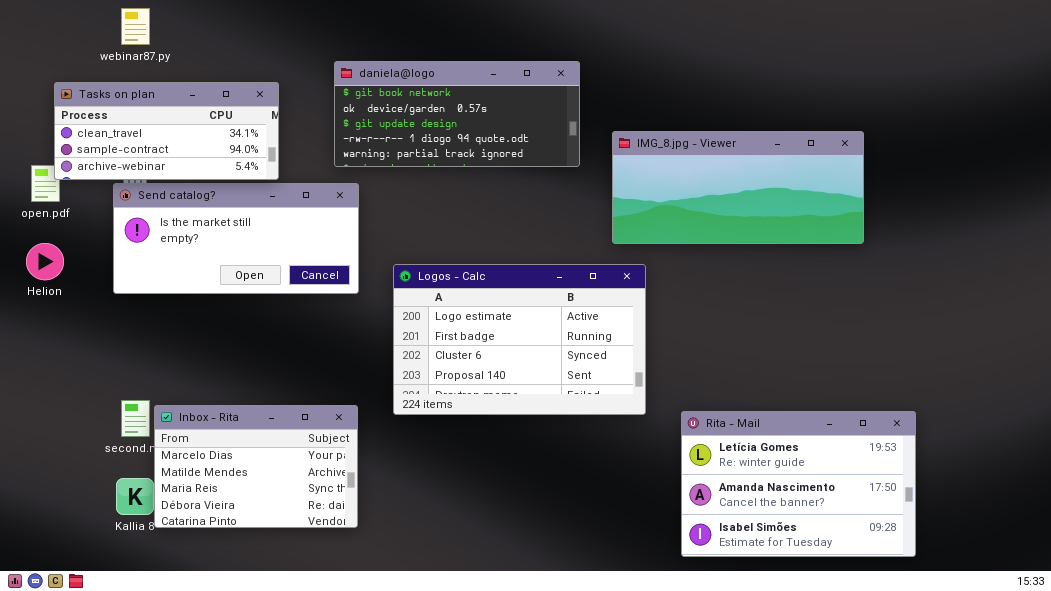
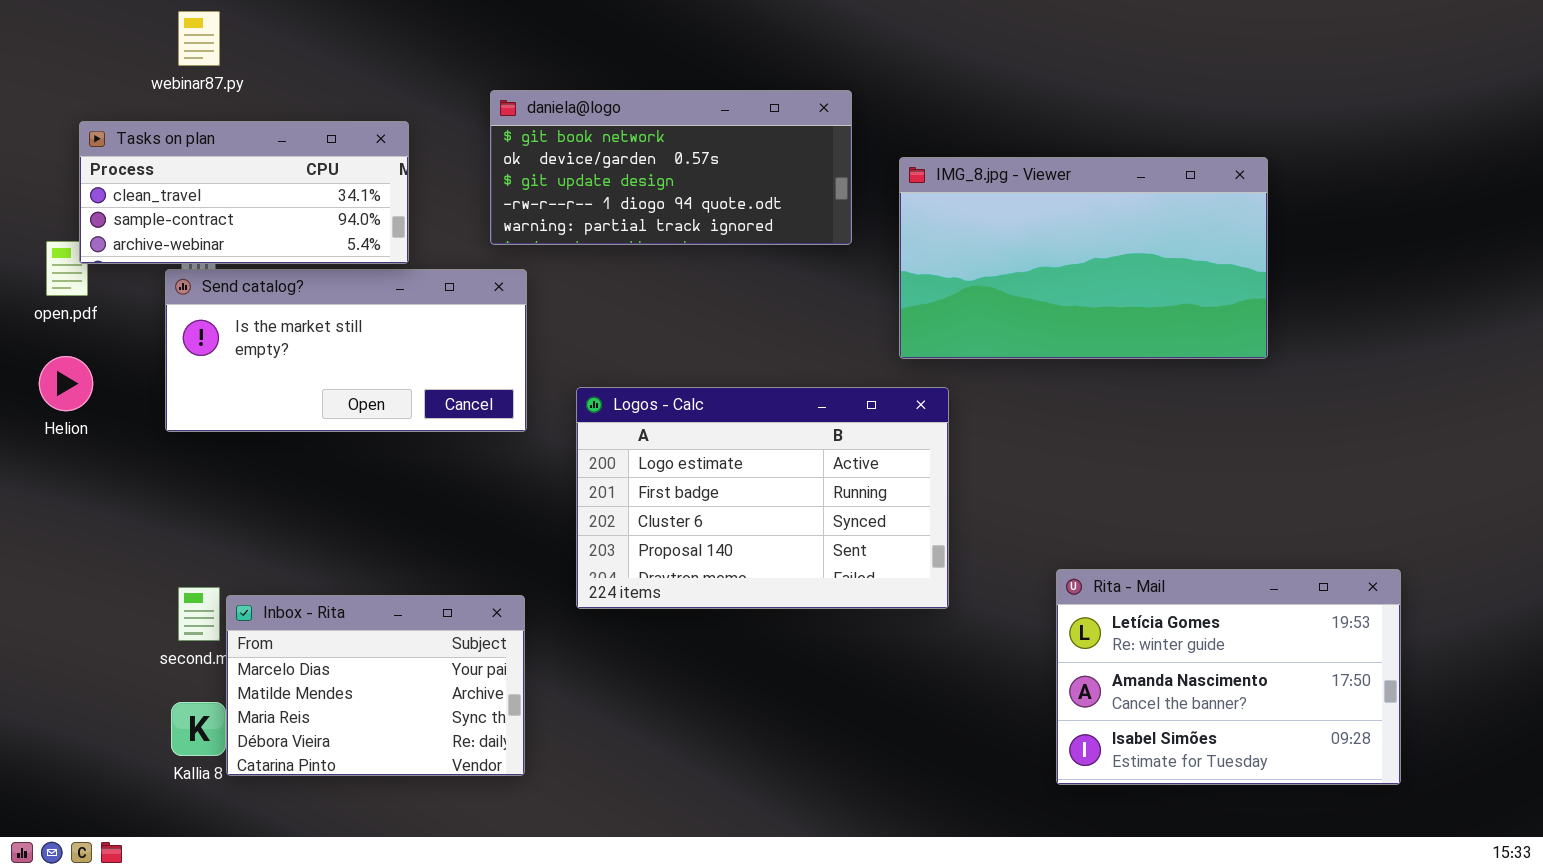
IMG_8.jpg - Viewer: [612,131,864,244] -> [899,157,1268,359], resized
Rita - Mail: [681,411,916,557] -> [1056,569,1401,785], moved

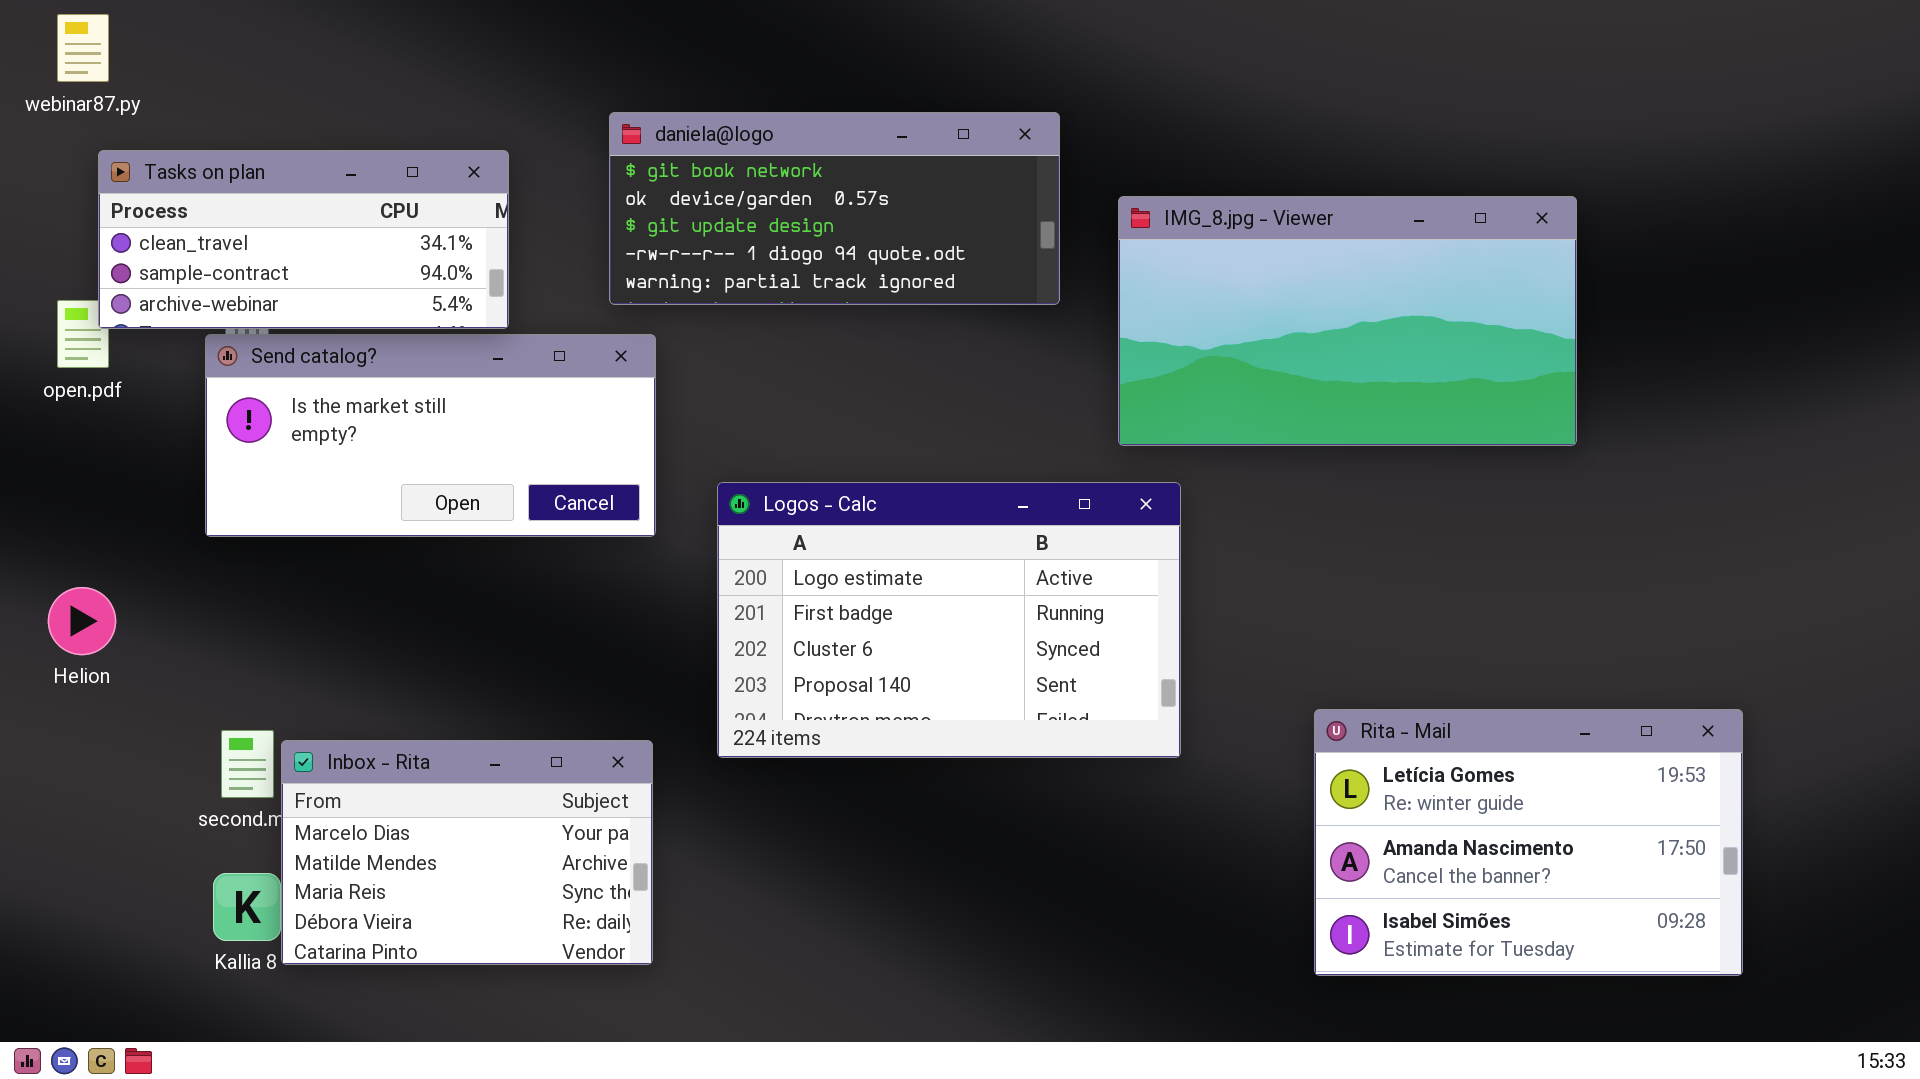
webinar87.py: [178,11,220,66] -> [57,14,109,82], moved
Helion: [39,356,93,411] -> [48,587,116,655], moved

